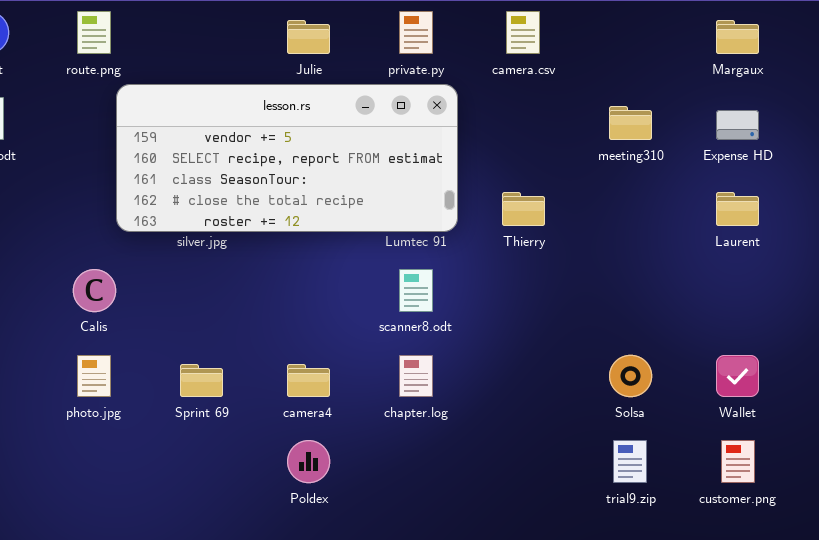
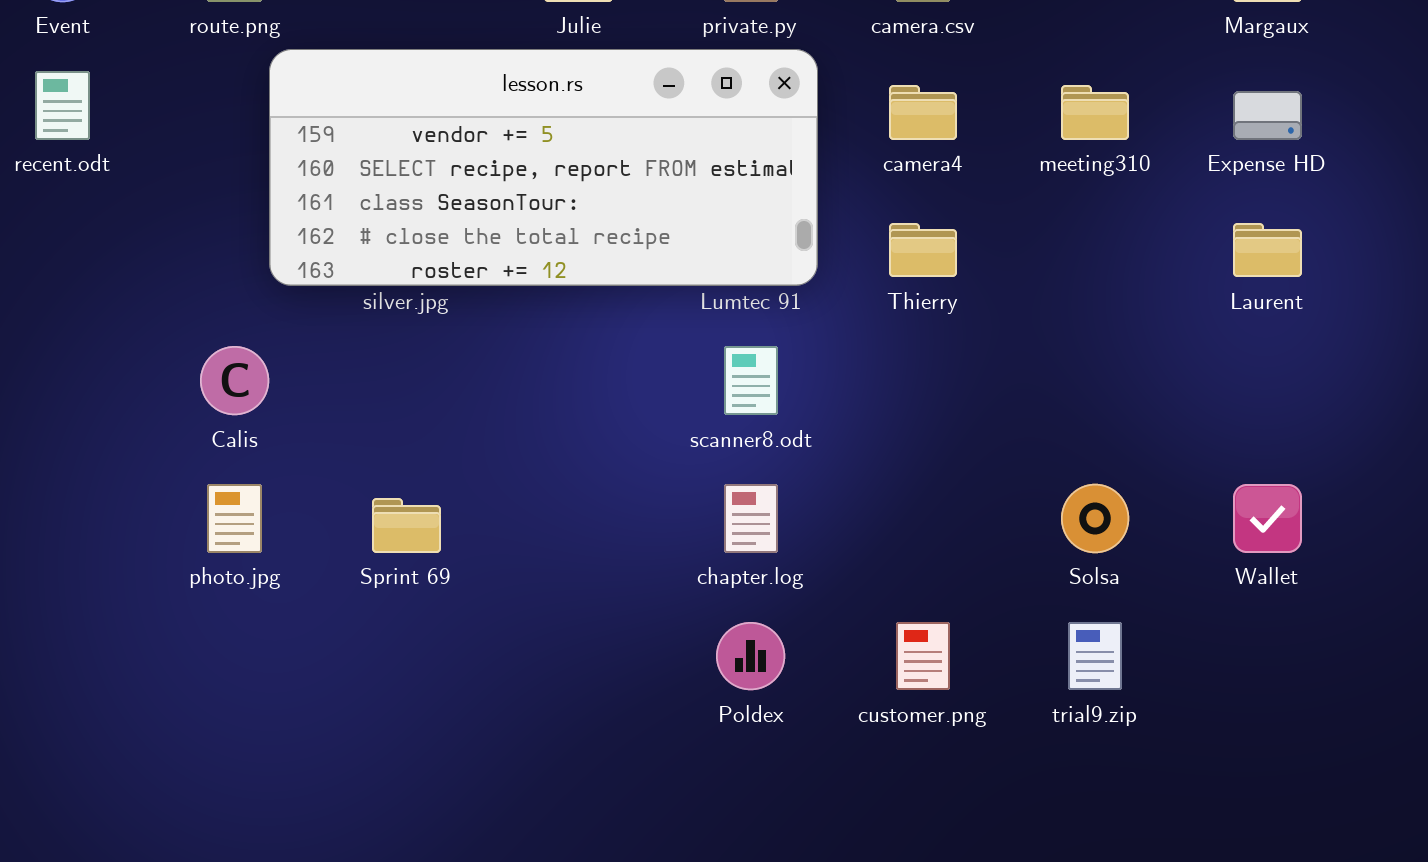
camera4: [287,364,330,397] -> [889,85,957,140], moved
Poldex: [287,440,330,483] -> [716,622,785,690], moved
customer.png: [721,440,755,483] -> [896,622,950,690], moved

